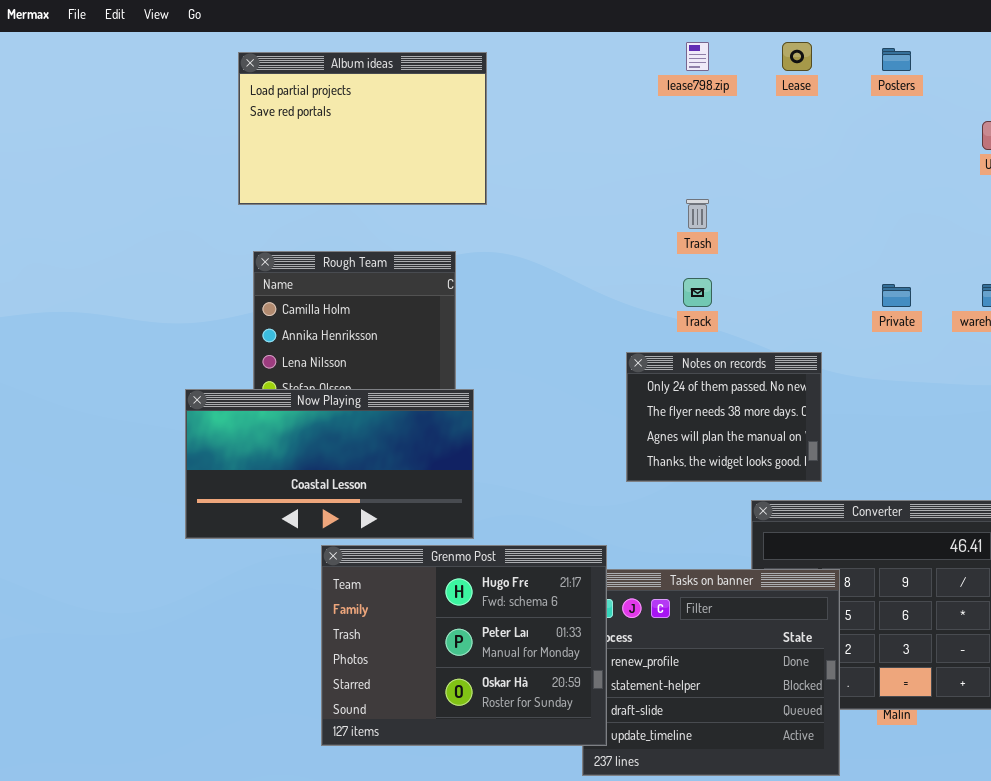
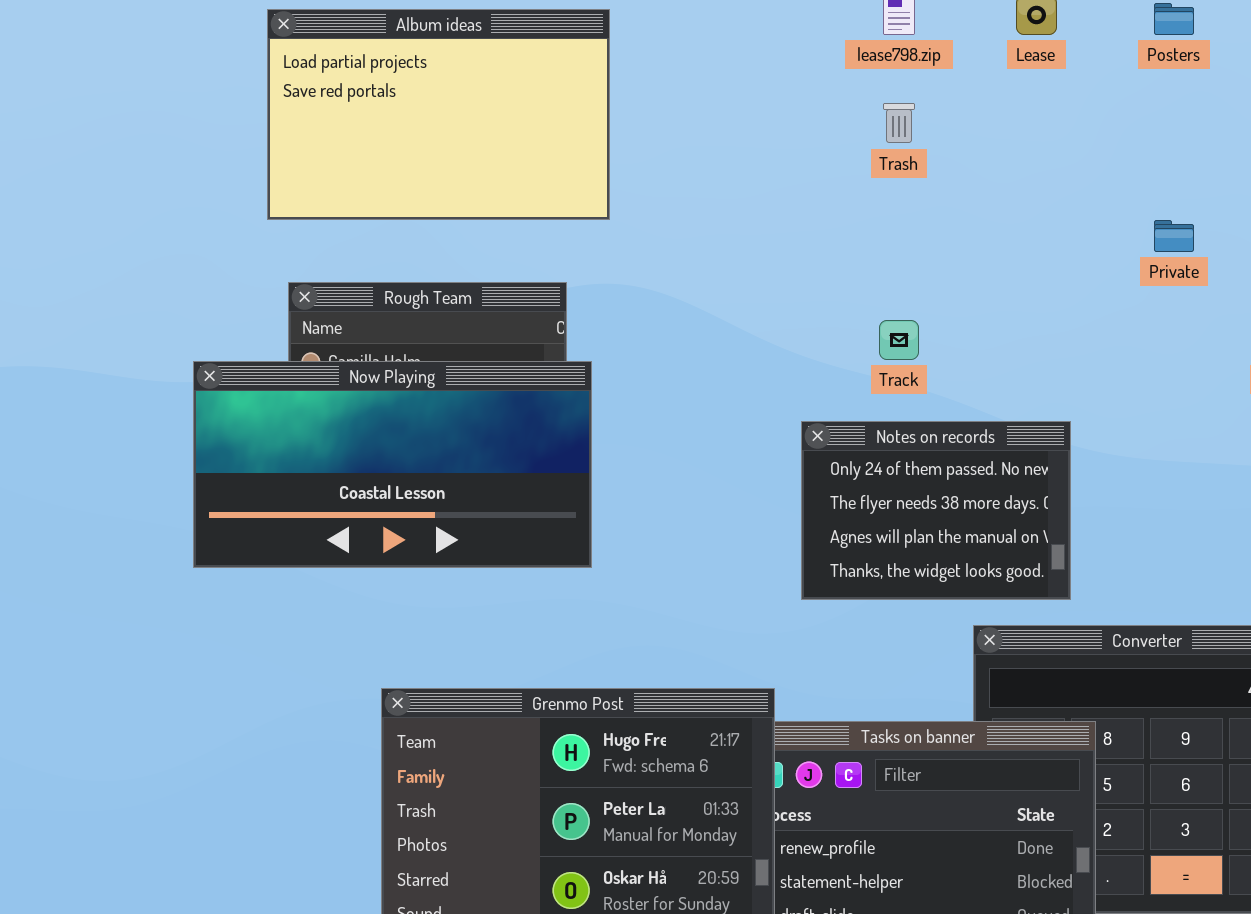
Trash: [686,199,709,229] -> [883,103,915,143], moved
Private: [882,284,911,307] -> [1154,220,1194,252], moved
Now Playing: [185,389,474,539] -> [193,361,592,568], moved

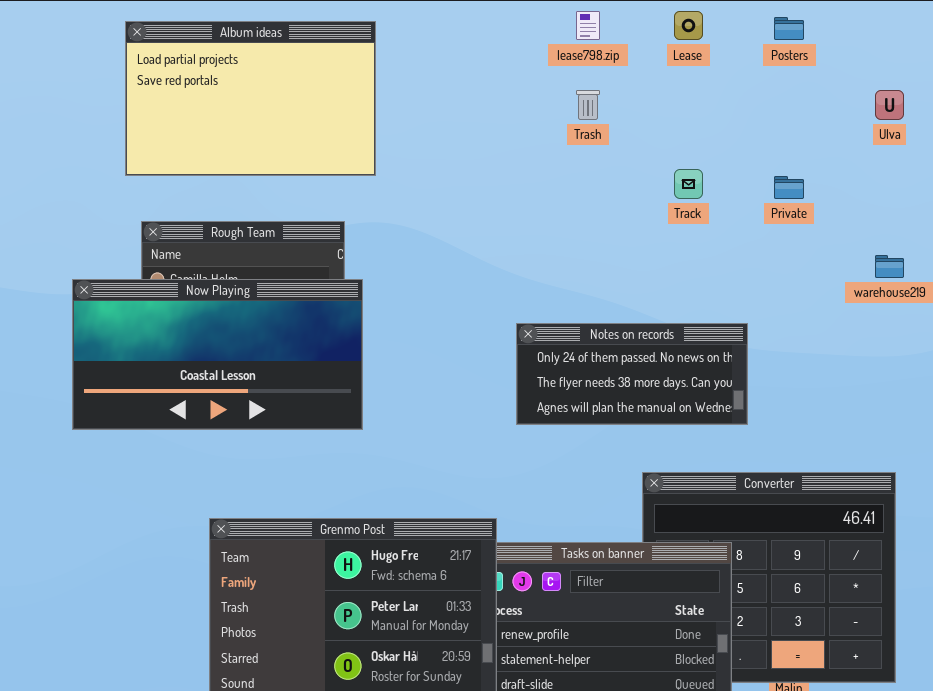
Track: [879,320,919,360] -> [674,169,703,199], moved
Notes on records: [801,421,1071,600] -> [516,323,748,425], resized

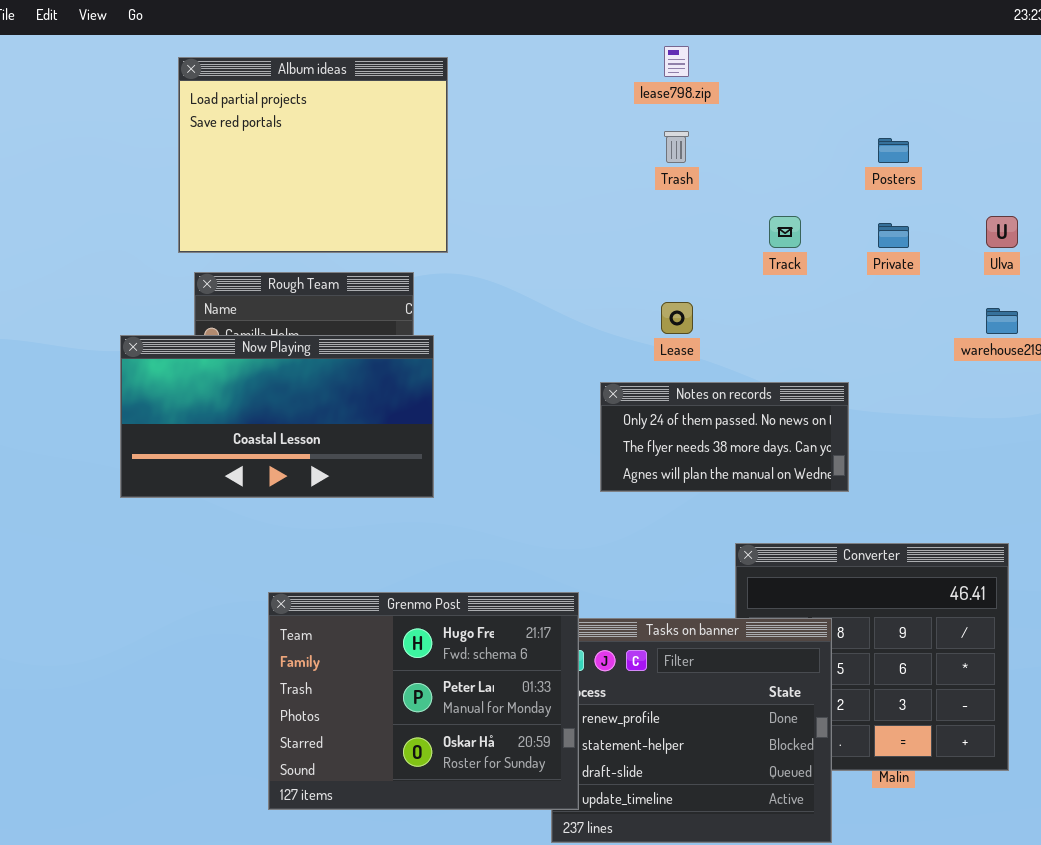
Lease: [674,11,703,40] -> [661,302,693,334], moved
Posters: [774,17,804,40] -> [878,138,909,163], moved
Album ideas: [125,21,376,176] -> [178,57,448,253], resized
Ulva: [875,90,904,120] -> [986,216,1018,248], moved

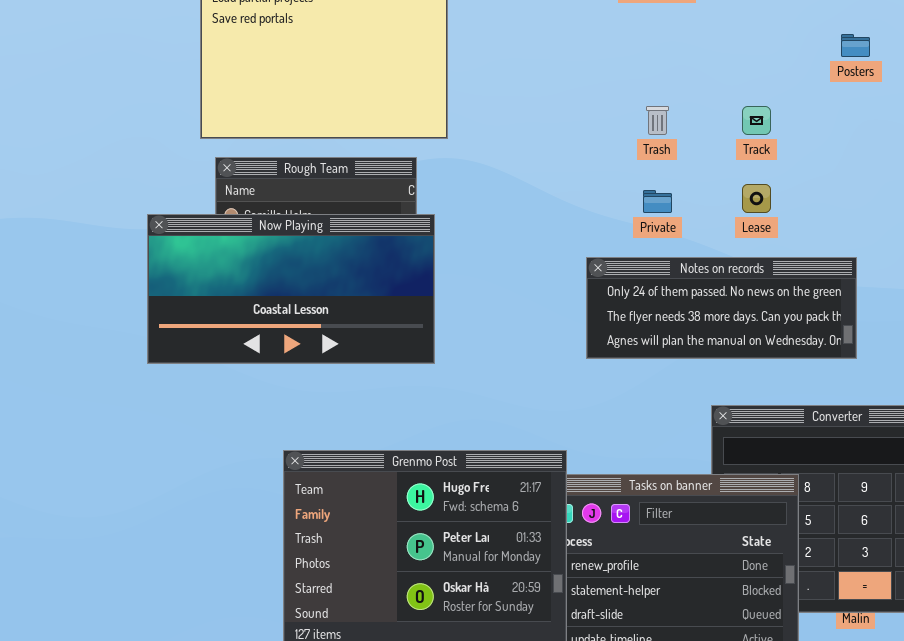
Trash: [664,131,689,163] -> [646,106,669,135], moved
Private: [878,223,909,248] -> [643,190,672,213], moved
Lease: [661,302,693,334] -> [742,184,771,213], moved
Notes on records: [600,382,849,492] -> [586,257,857,359], resized

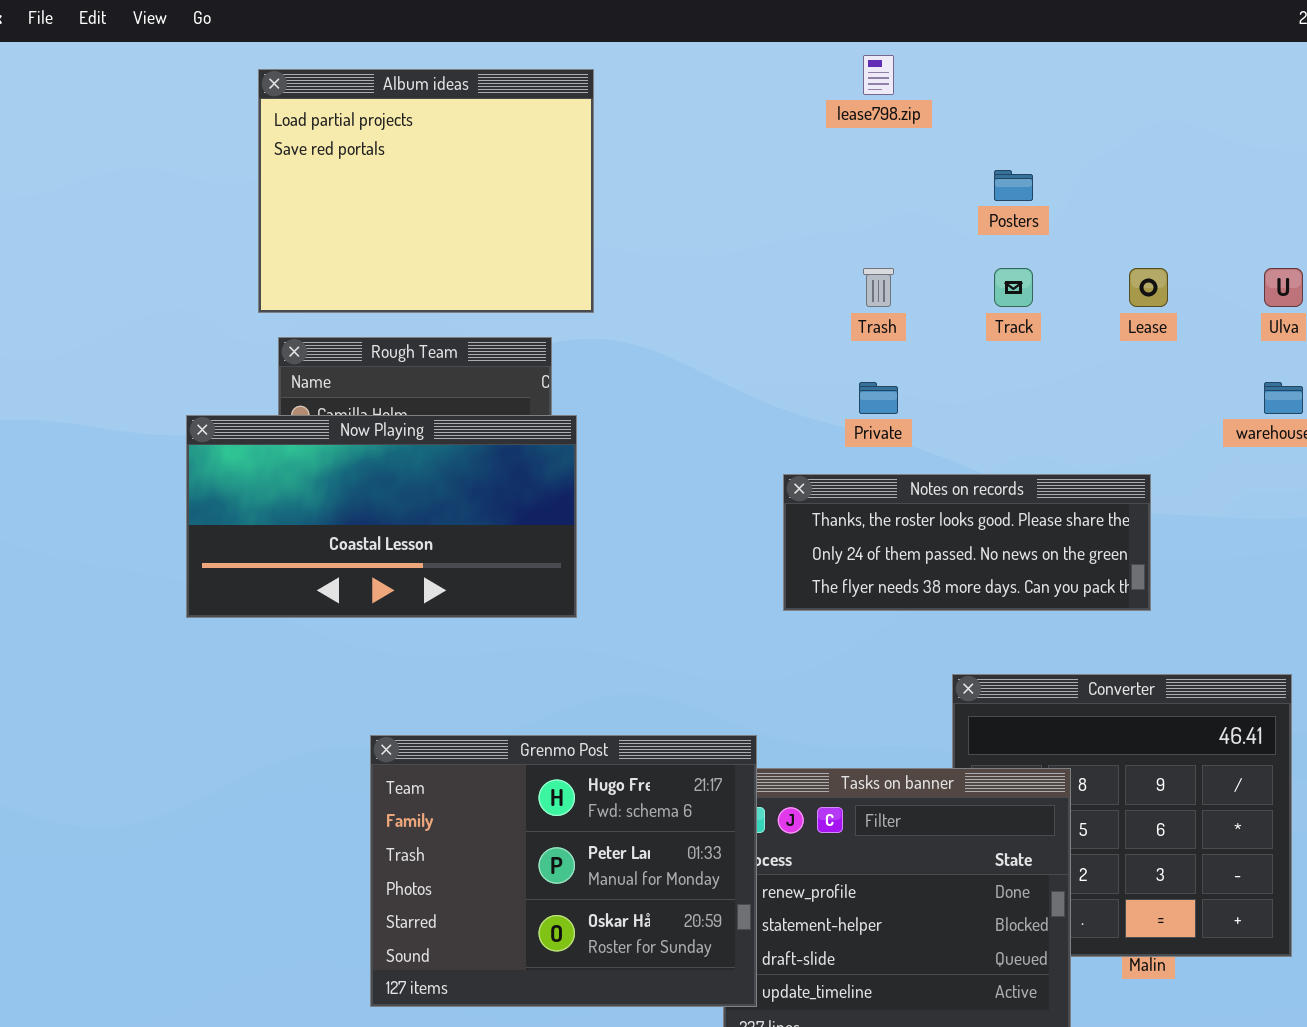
Posters: [841,34,870,57] -> [994,170,1033,201], moved
Lease: [742,184,771,213] -> [1129,268,1168,307], moved
Notes on records: [586,257,857,359] -> [783,474,1151,611], scrolled up 1 row

